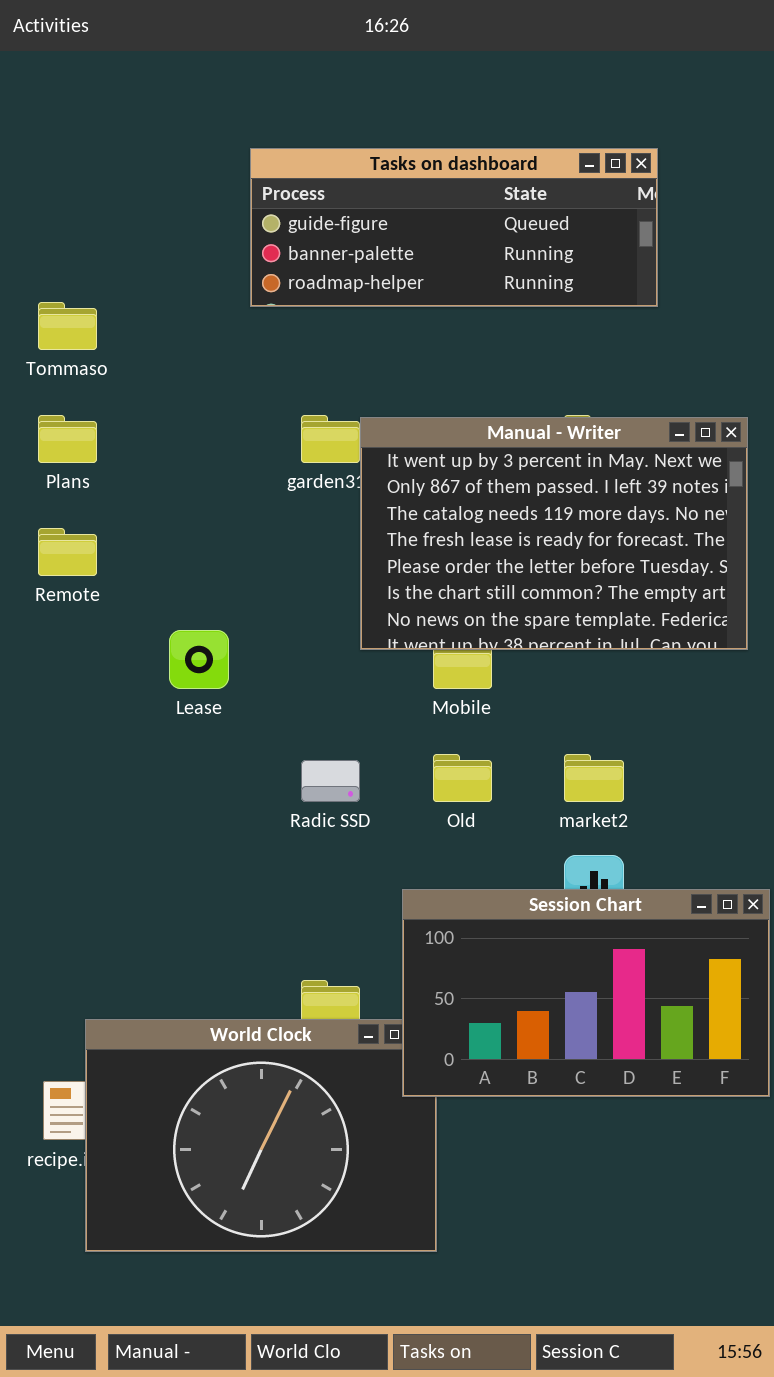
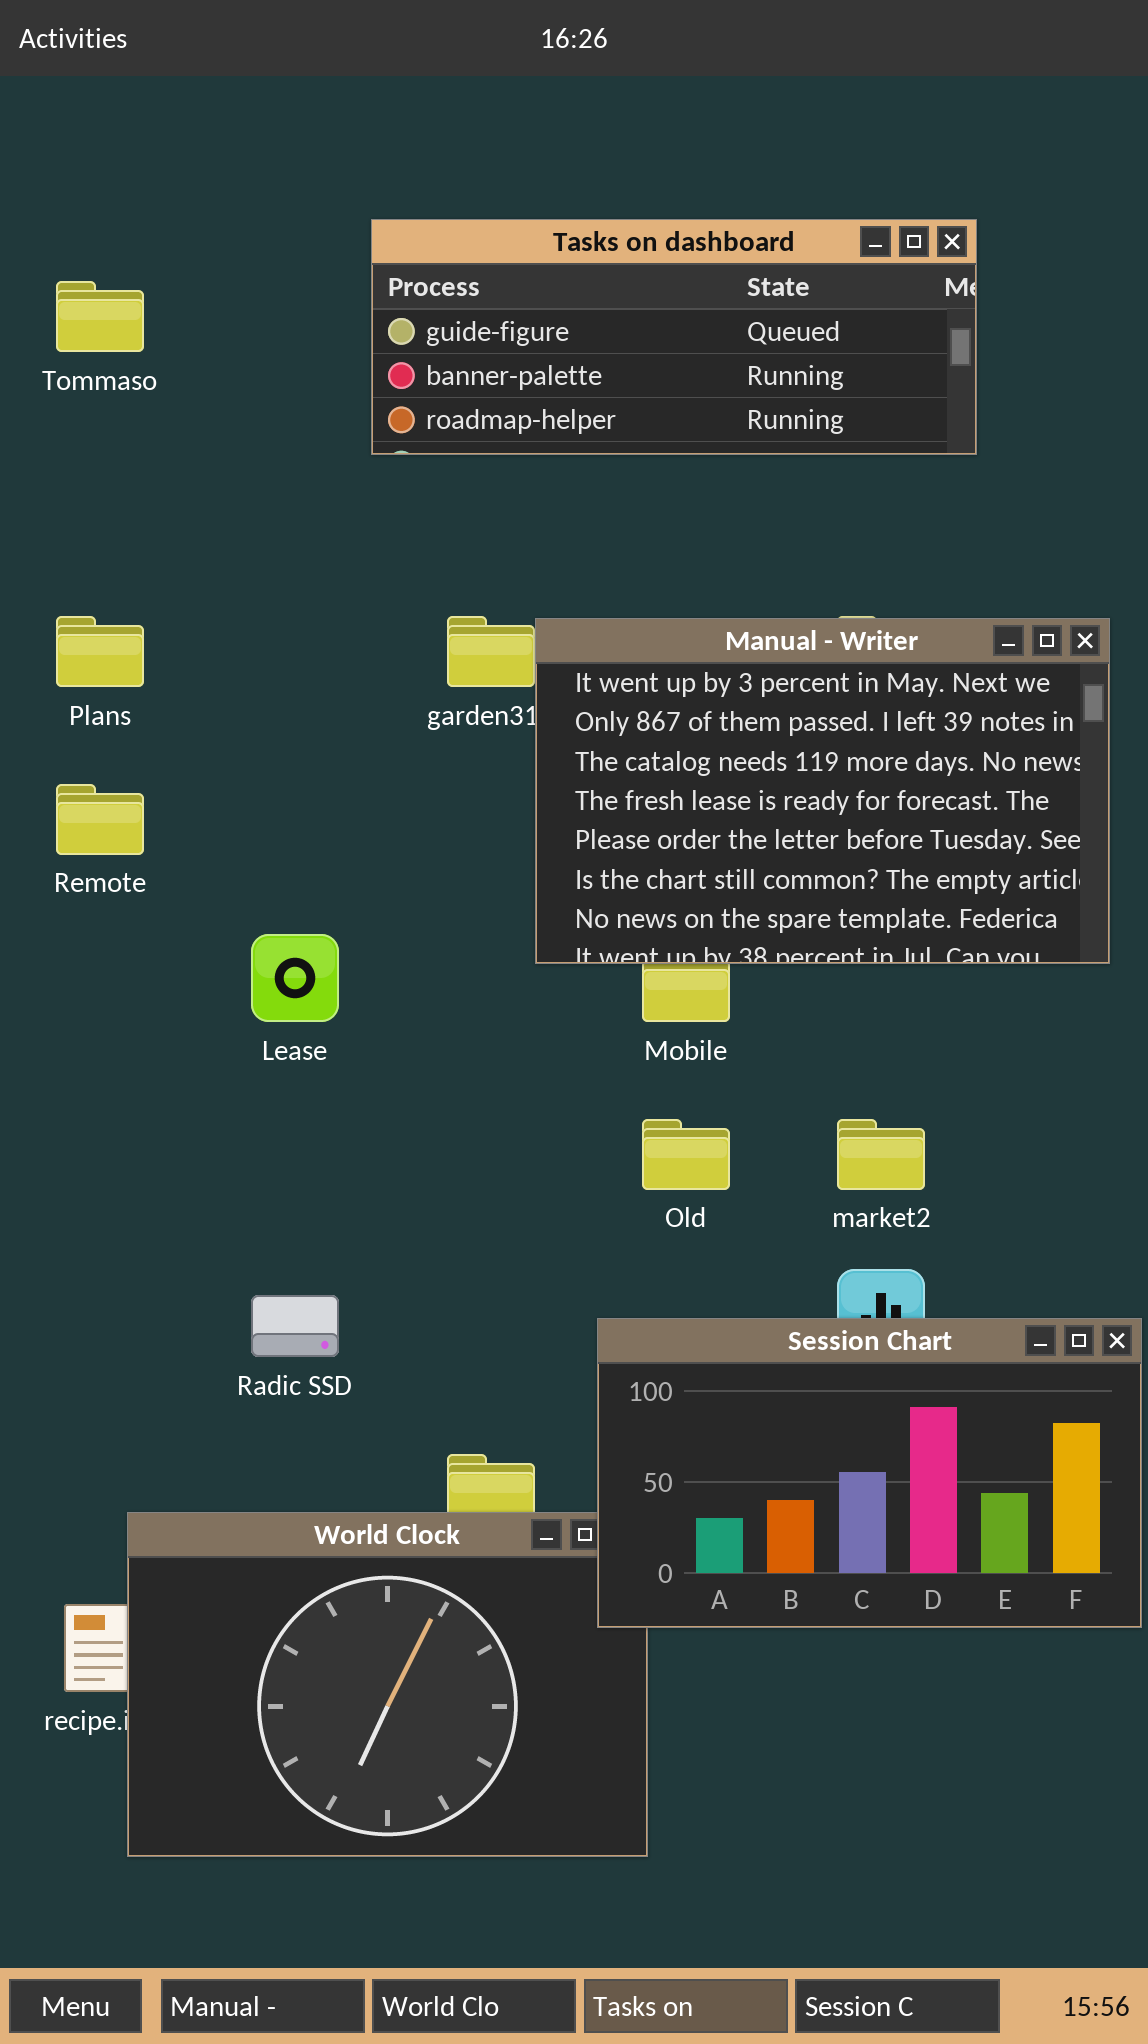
Tommaso: [38,302,97,350] -> [56,281,144,352], moved
Radic SSD: [301,760,360,802] -> [251,1295,339,1357], moved

